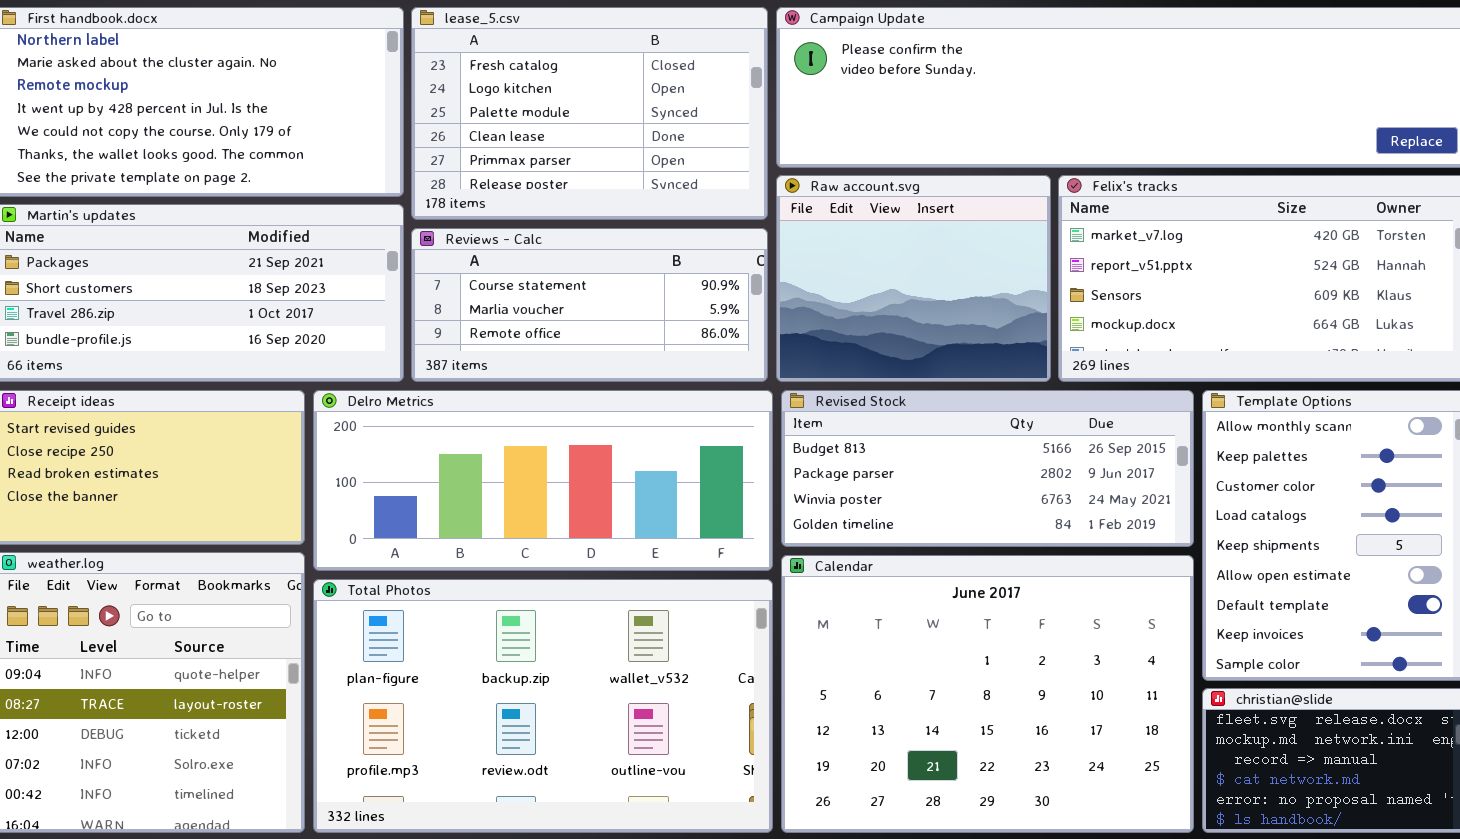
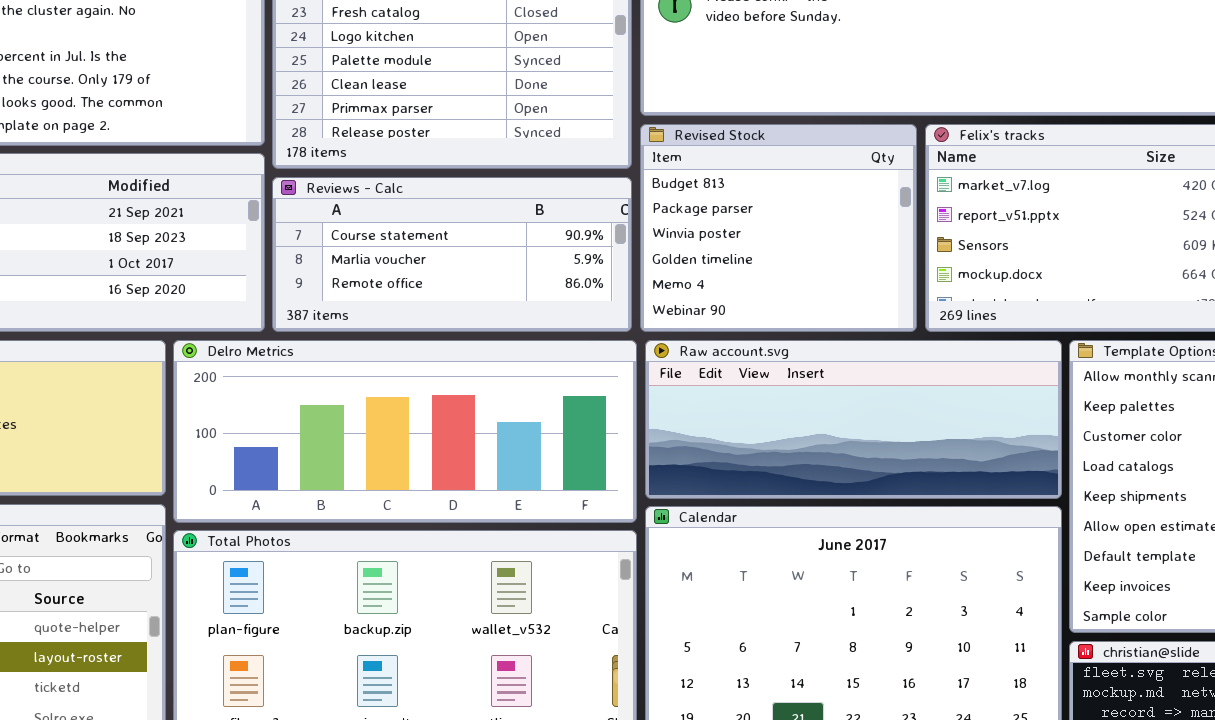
Raw account.svg: [776,175,1051,382] -> [645,340,1062,499], moved, resized
Revised Stock: [781,390,1194,547] -> [640,124,917,332], moved, resized

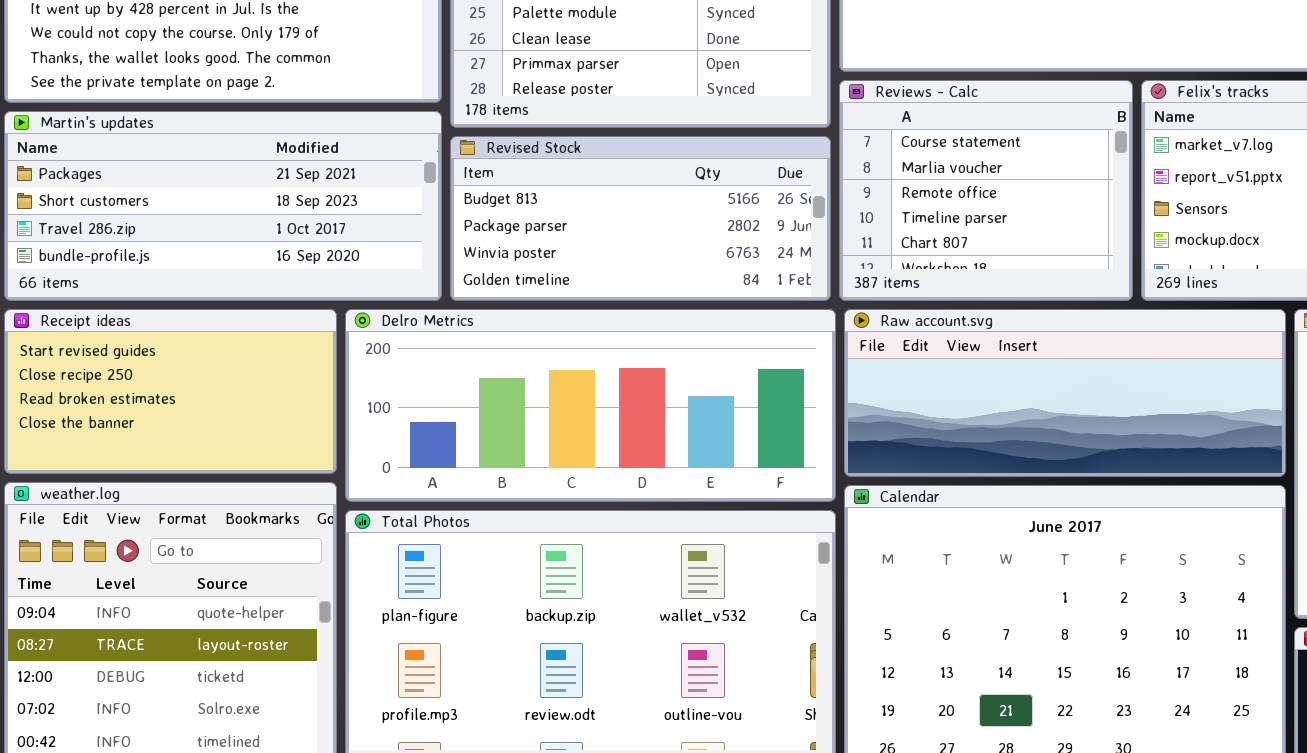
Revised Stock: [640,124,917,332] -> [450,136,831,301], moved, resized
Reviews - Calc: [272,177,632,332] -> [839,80,1133,301], moved, resized

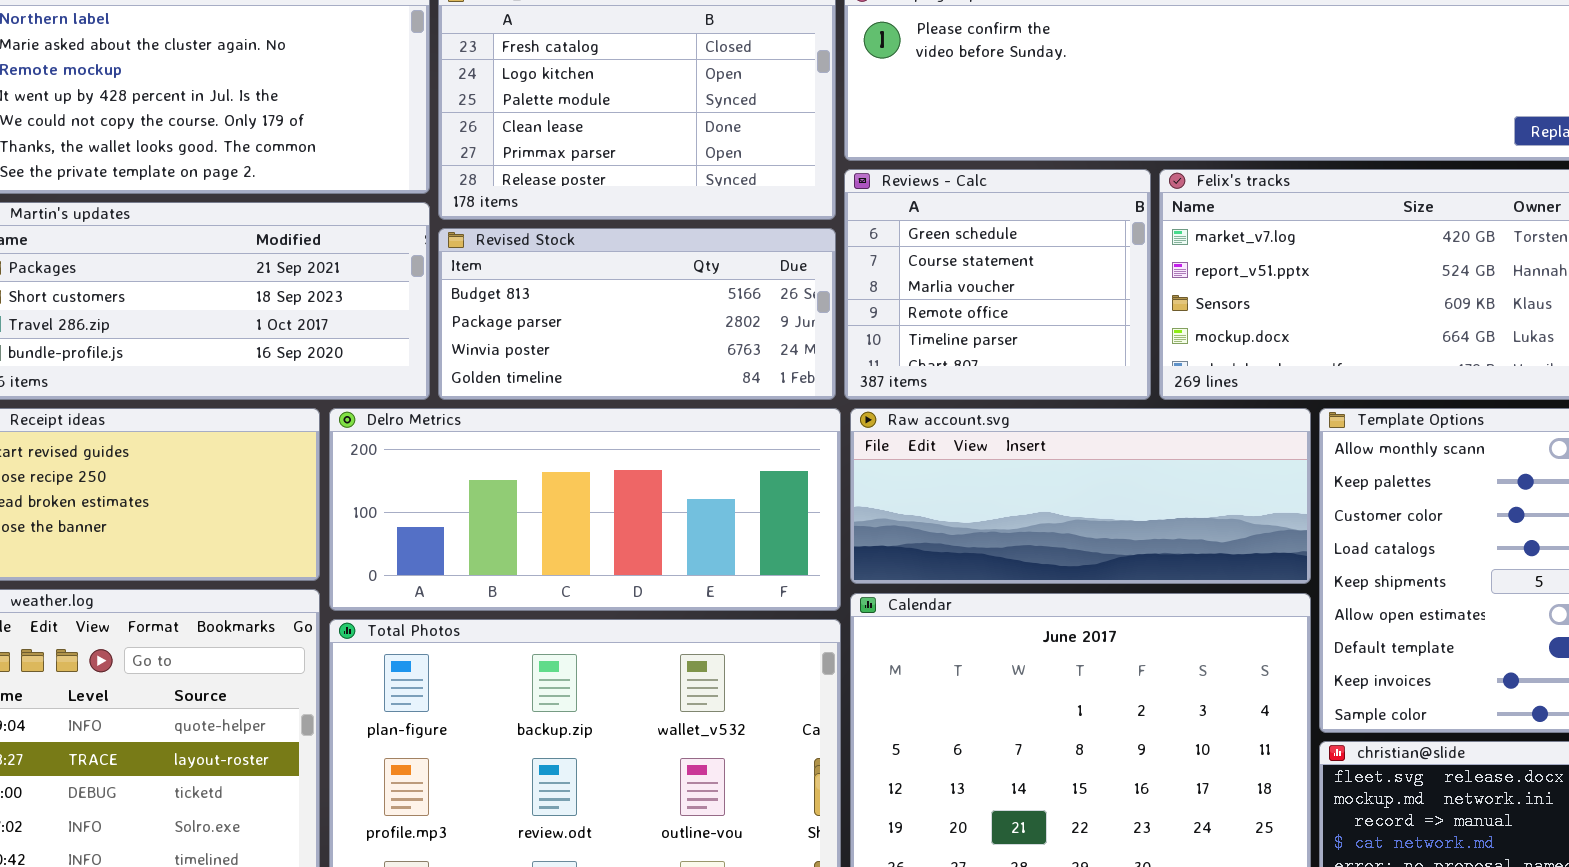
Reviews - Calc: [839,80,1133,301] -> [844,169,1151,400], scrolled up 1 row

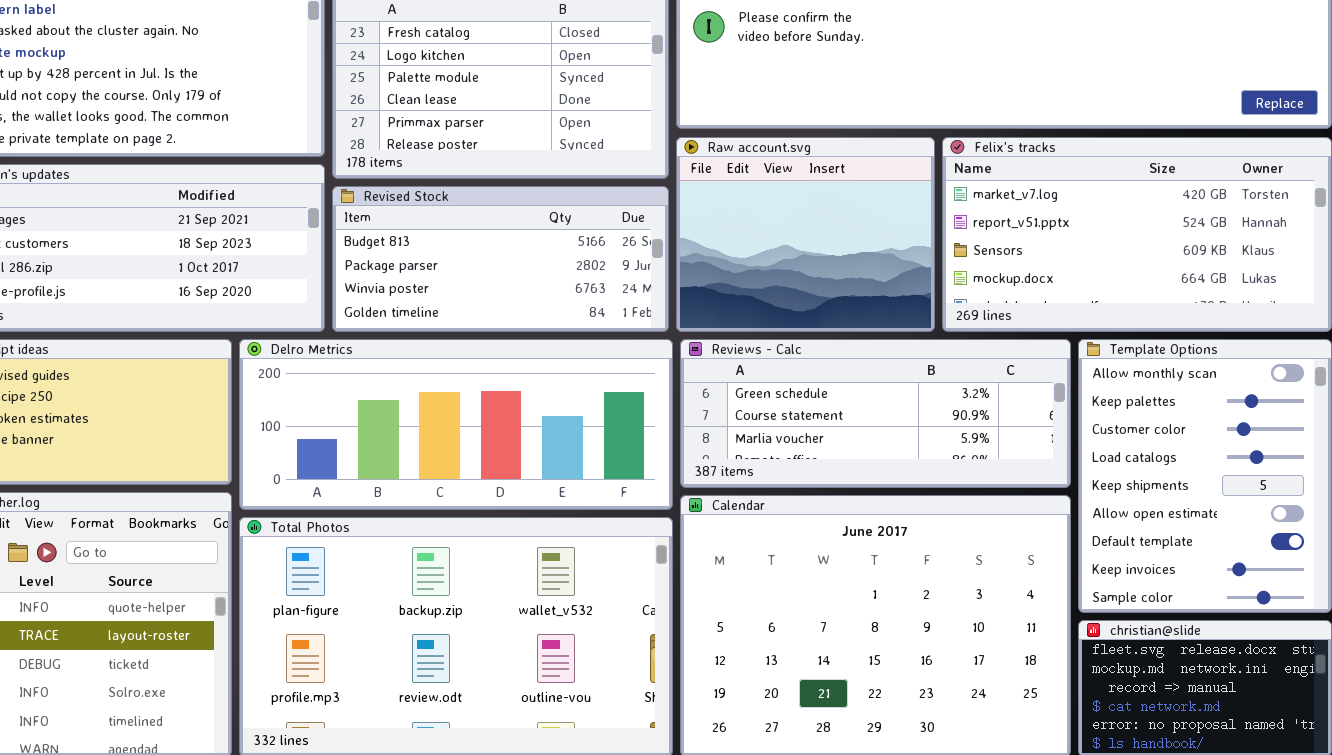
Reviews - Calc: [844,169,1151,400] -> [680,339,1071,488], moved, resized
Raw account.svg: [850,408,1311,584] -> [676,137,935,332], moved, resized

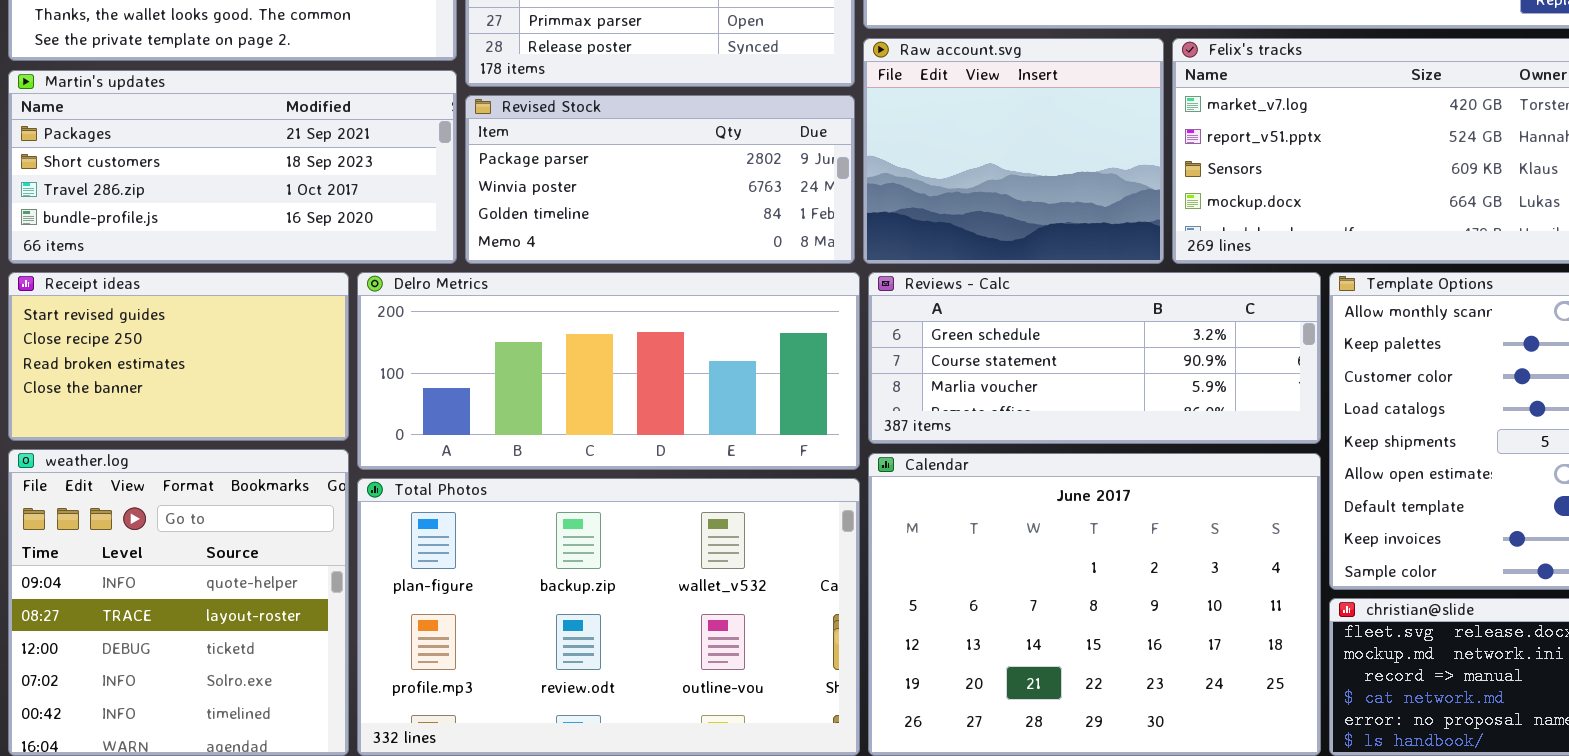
Revised Stock: [332,186,669,332] -> [465,95,855,264], scrolled down 1 row

